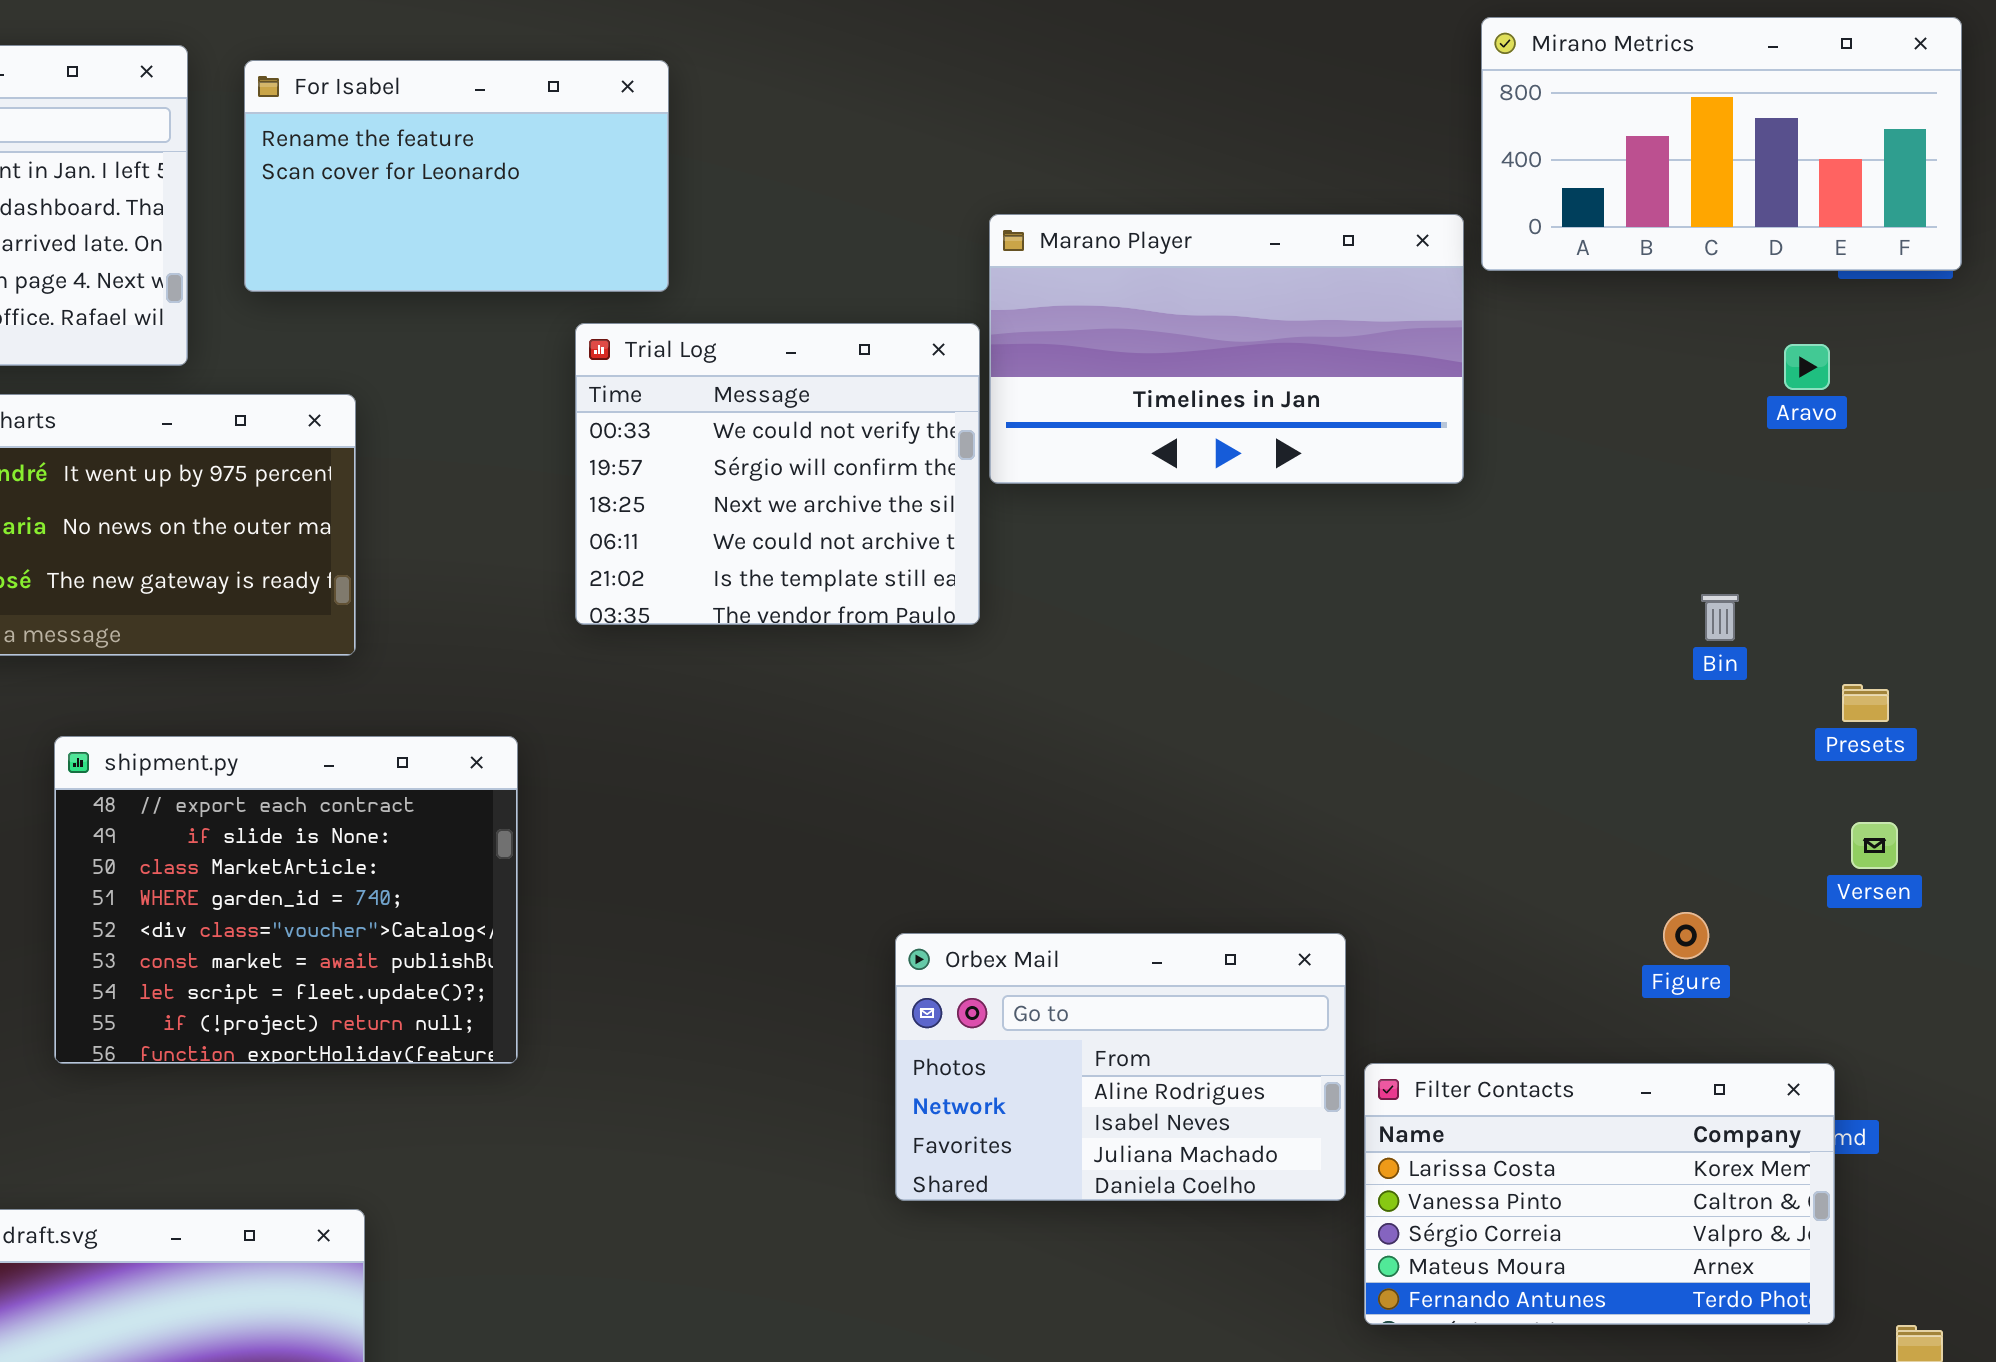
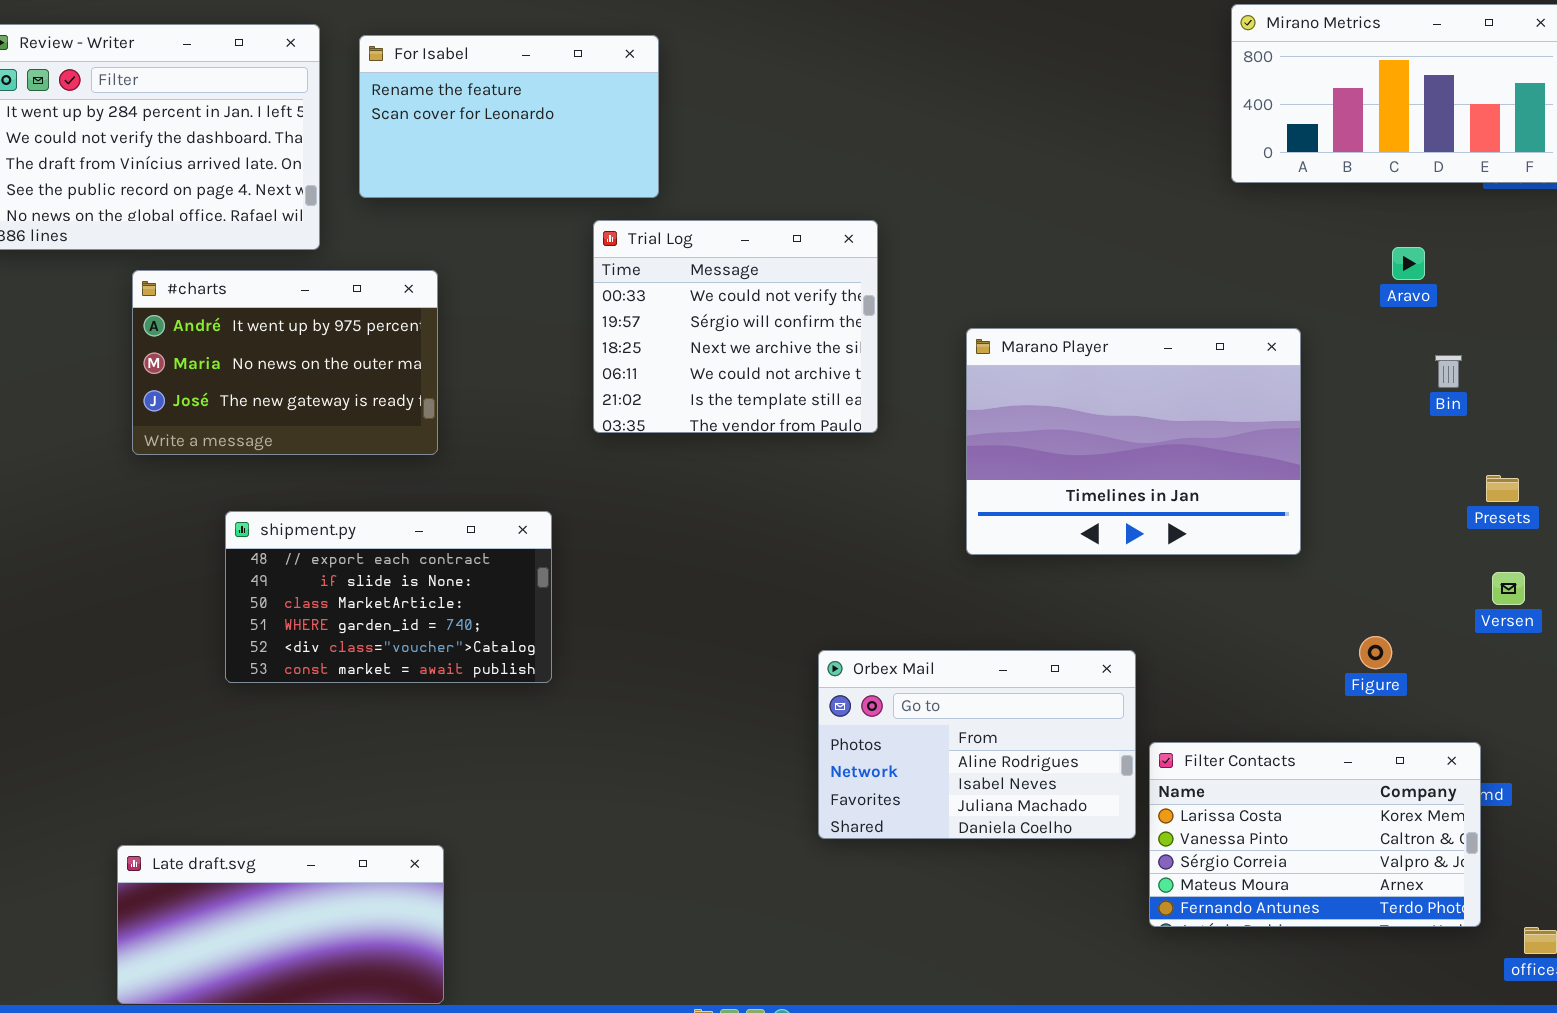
Marano Player: [989,214,1464,484] -> [966,328,1301,555], moved, resized
Aravo: [1784,344,1830,390] -> [1392,247,1425,280], moved
Bin: [1701,594,1739,641] -> [1435,355,1462,388], moved
shipment.py: [54,736,518,1064] -> [225,511,552,683], resized

